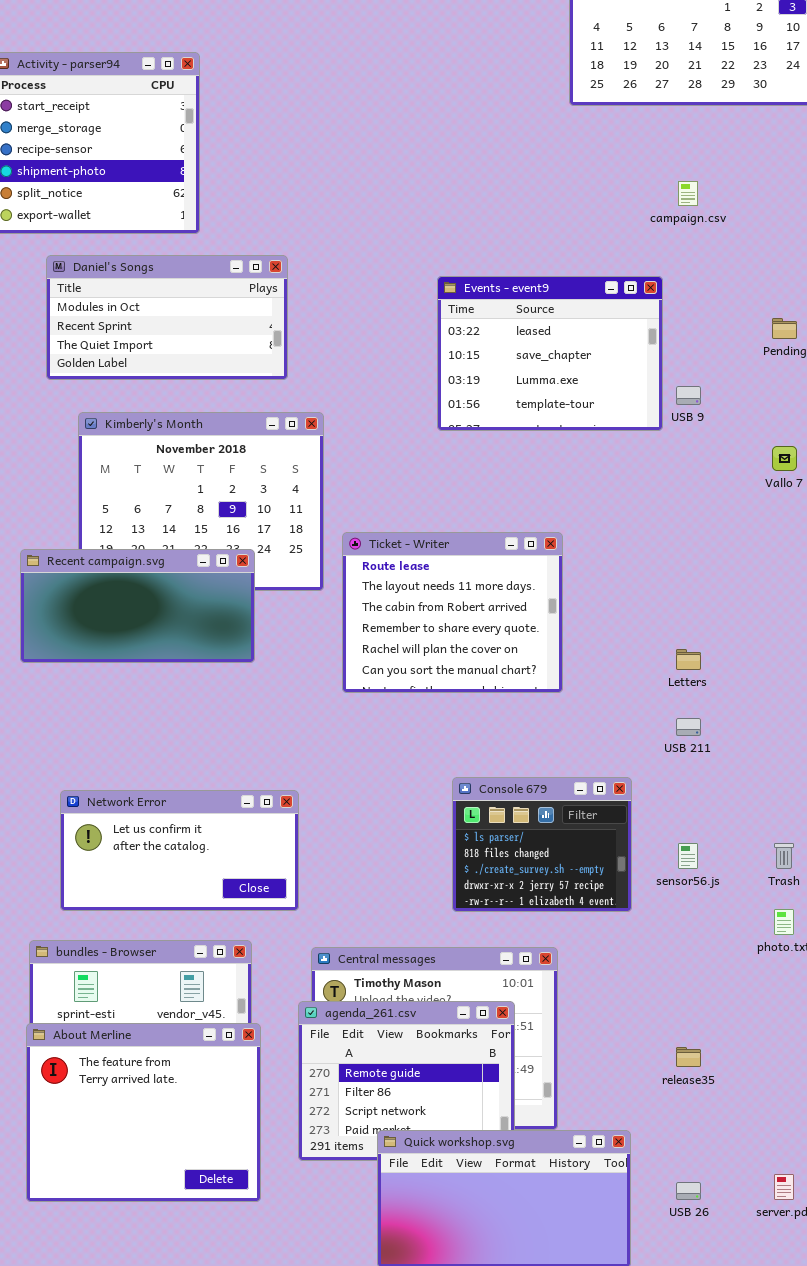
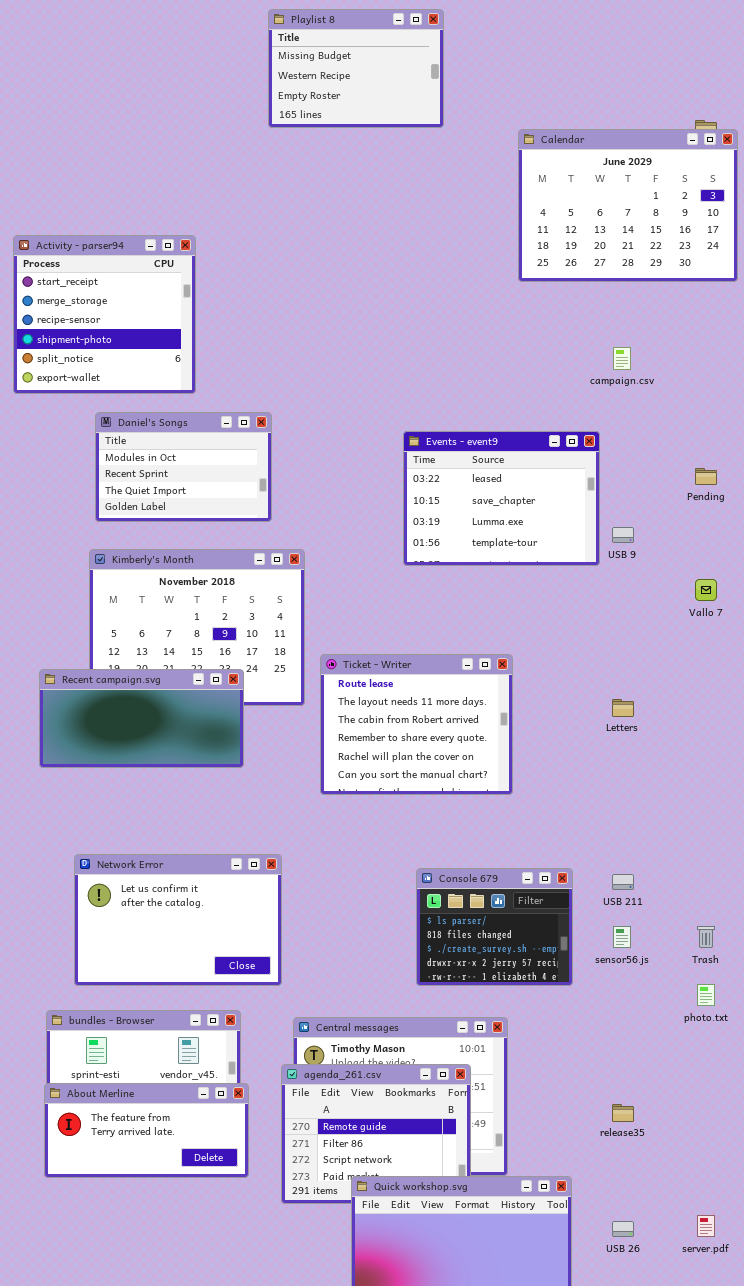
Daniel's Songs: [46,255,288,380] -> [95,412,272,522], resized
Letters: [676,649,701,670] -> [612,699,634,717], moved
USB 211: [676,718,701,736] -> [612,874,634,890], moved
Network Error: [60,790,299,911] -> [74,854,282,986], resized
About Merline: [26,1023,261,1202] -> [44,1083,249,1178], resized

